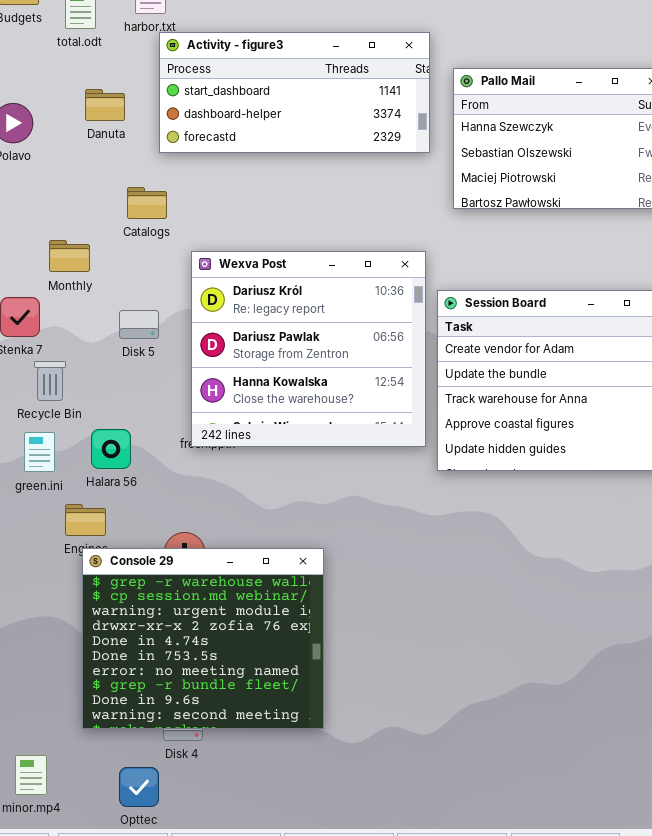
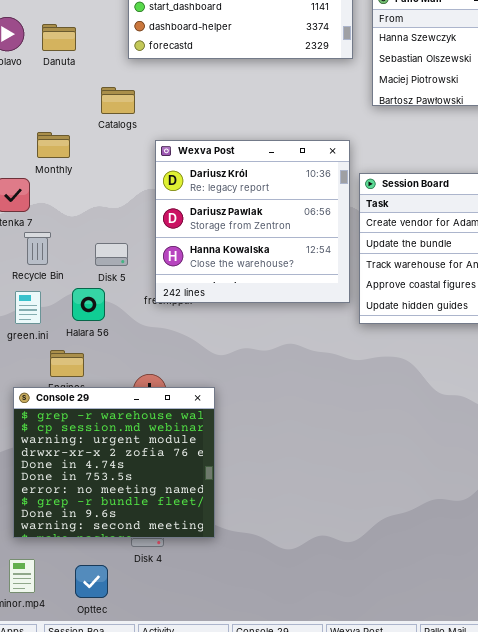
Danuta: [85,89,125,121] -> [42,24,76,51], moved
Disk 5: [119,310,159,339] -> [95,243,128,266], moved
Console 29: [82,548,324,729] -> [13,387,215,538], moved
Opttec: [119,767,159,807] -> [75,565,108,598], moved

